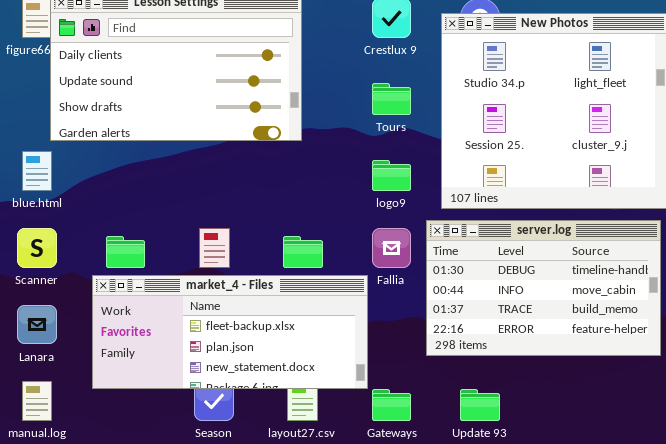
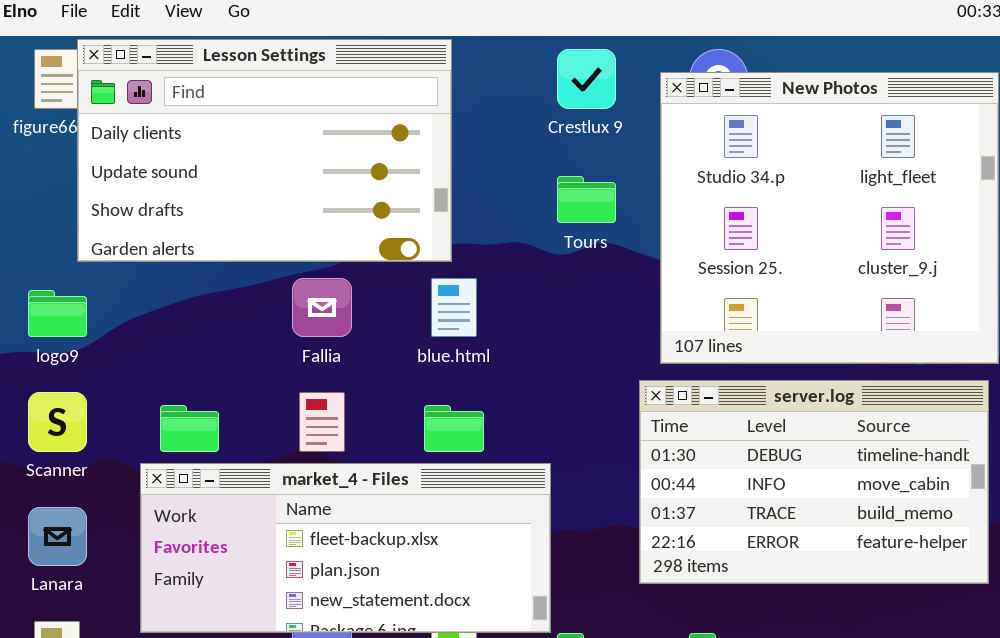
blue.html: [22,151,52,191] -> [431,278,477,337], moved
logo9: [372,160,411,191] -> [28,290,87,337], moved
Fallia: [372,228,411,268] -> [292,278,352,337], moved

